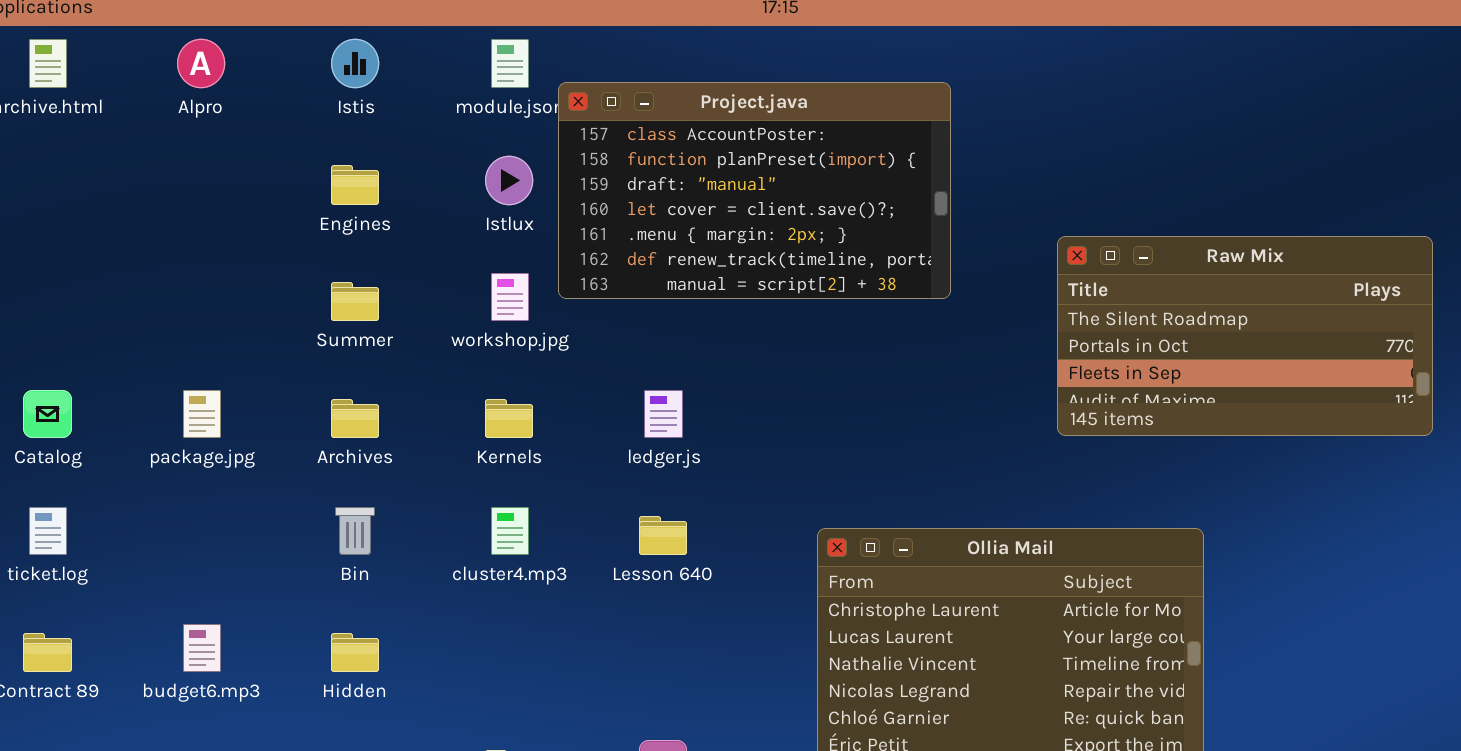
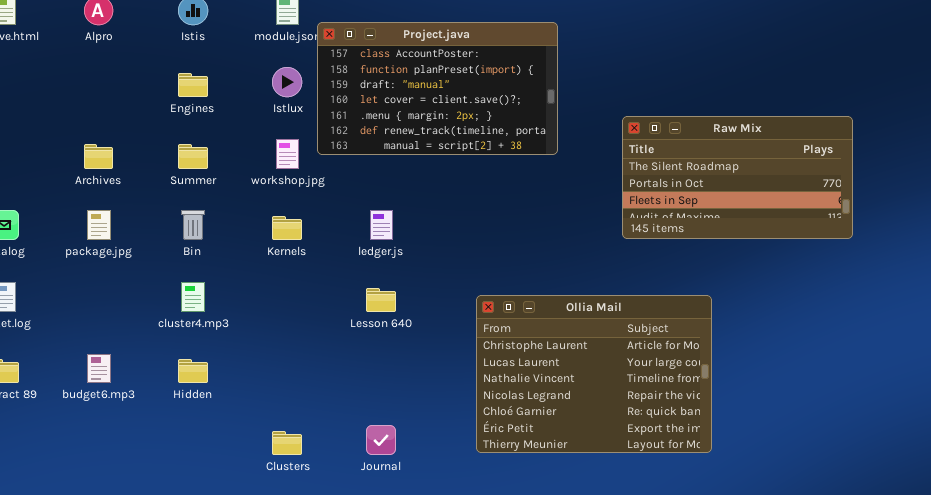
Archives: [331,399,379,438] -> [84,144,113,169], moved
Bin: [335,507,375,555] -> [181,210,205,240], moved
cluster4.mp3: [491,507,529,555] -> [181,282,205,312], moved

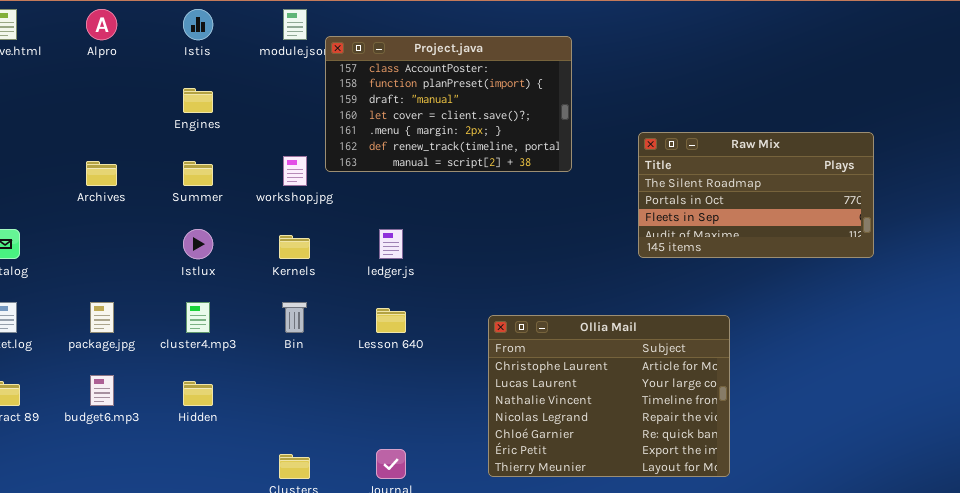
Istlux: [272,67,302,97] -> [183,229,213,259], moved
package.jpg: [87,210,111,240] -> [90,302,114,333], moved
Bin: [181,210,205,240] -> [282,302,307,333], moved

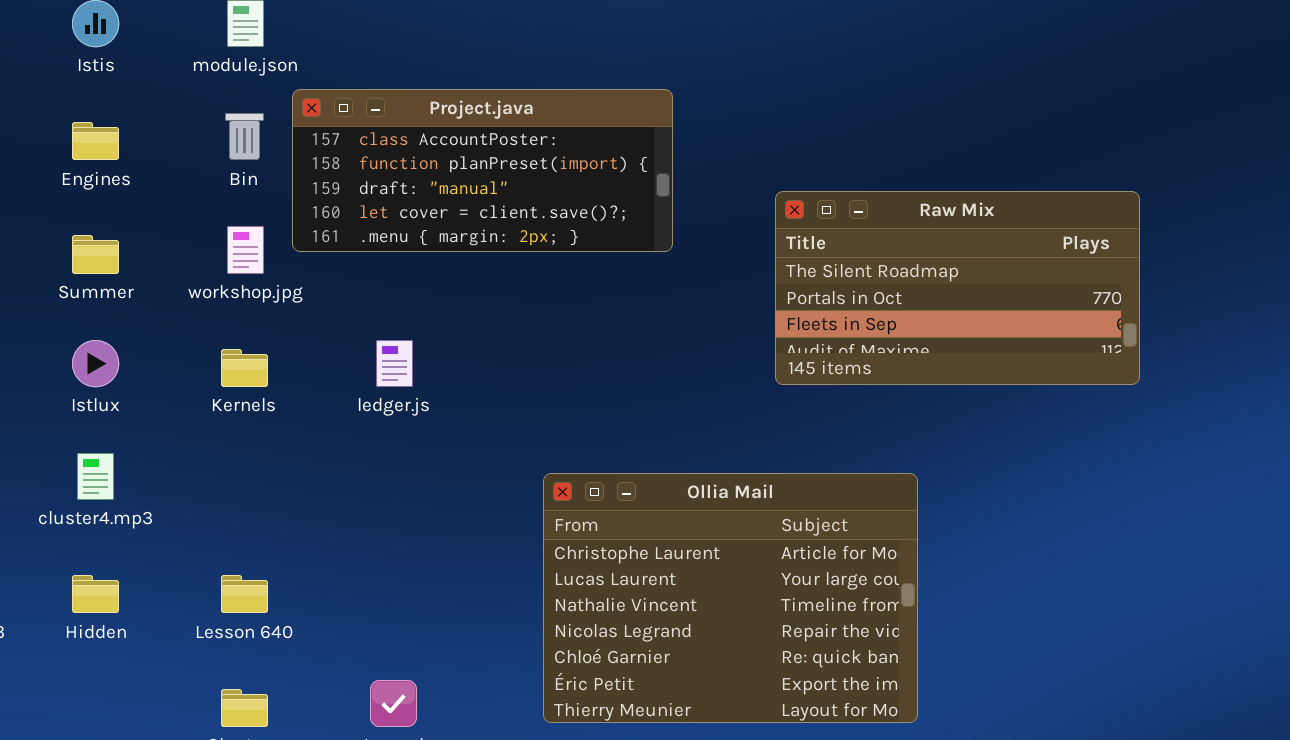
Project.java: [325,36,572,172] -> [292,89,673,252], resized
Bin: [282,302,307,333] -> [225,113,264,160], moved
Lesson 640: [376,308,406,333] -> [221,575,268,613], moved

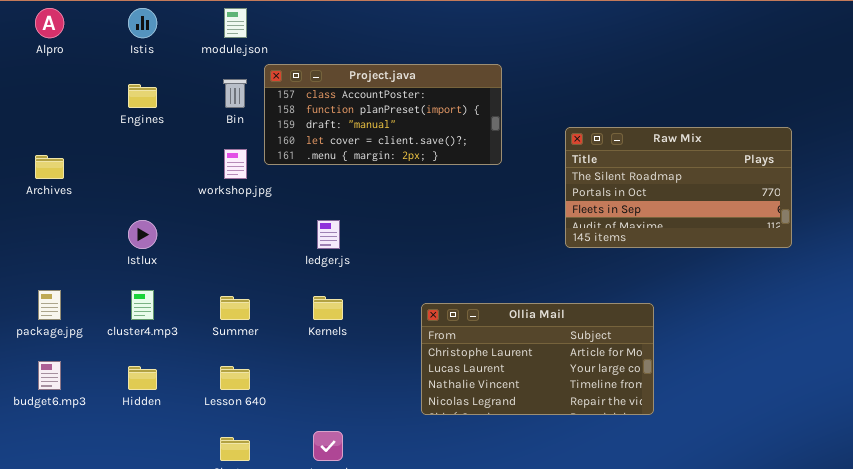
Summer: [72,235,119,274] -> [220,296,250,320], moved
Kernels: [221,349,268,387] -> [313,296,343,320], moved
Ollia Mail: [543,473,918,723] -> [421,303,654,415], resized

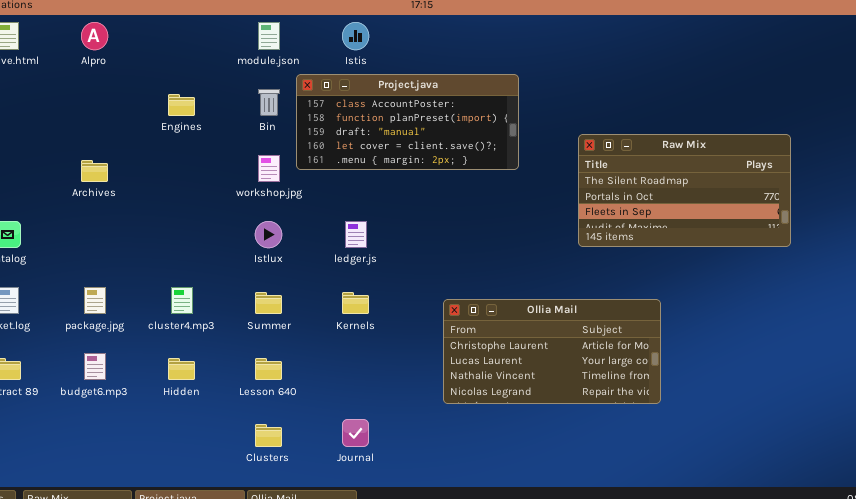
Istis: [128,8,157,38] -> [342,22,369,50], moved
Istlux: [128,220,157,249] -> [255,221,282,248], moved

